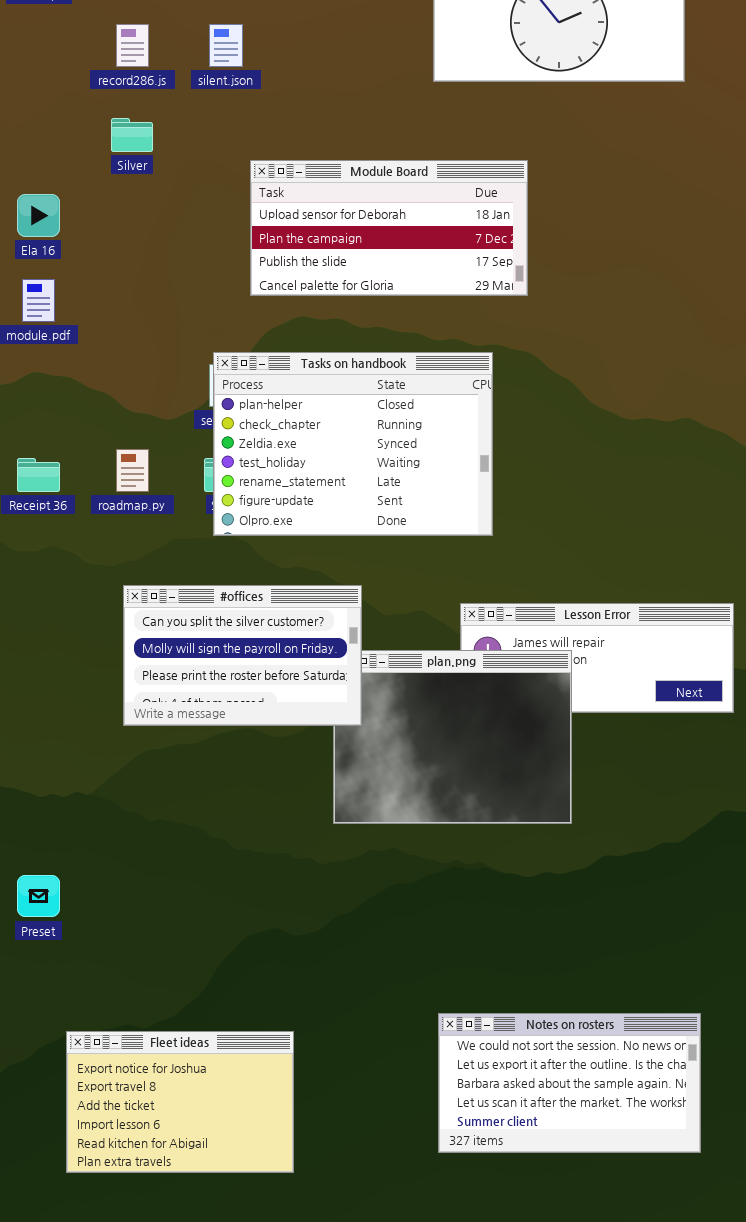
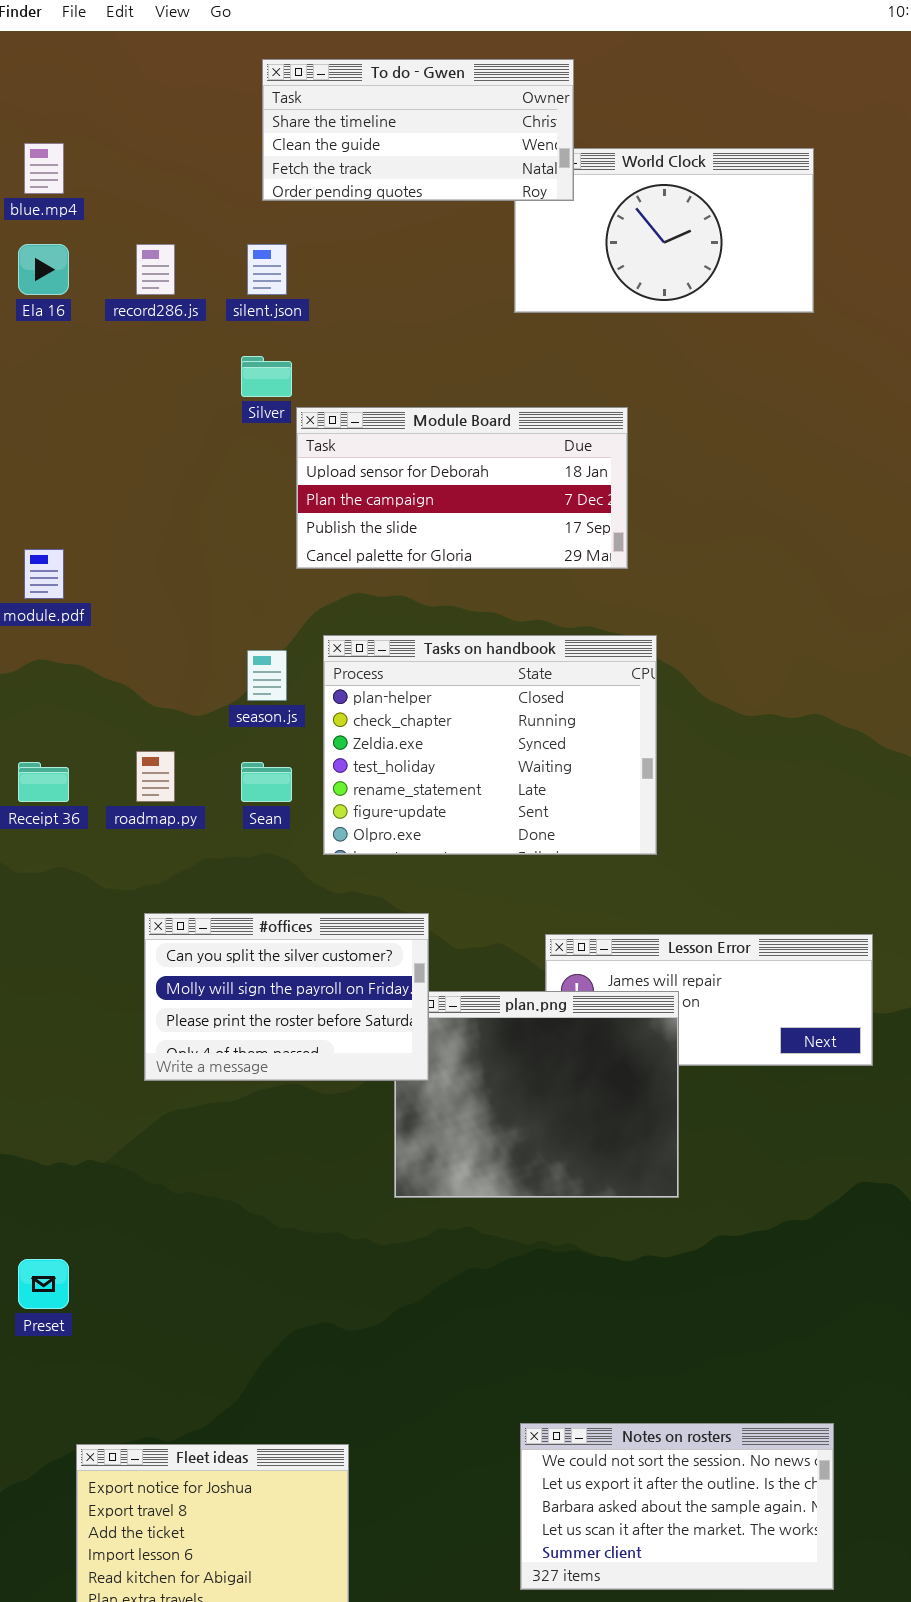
Silver: [111,118,153,152] -> [241,356,292,397], moved
Ela 16: [17,194,60,237] -> [18,244,69,295], moved
Tasks on handbook: [213,352,493,536] -> [323,635,657,855], moved

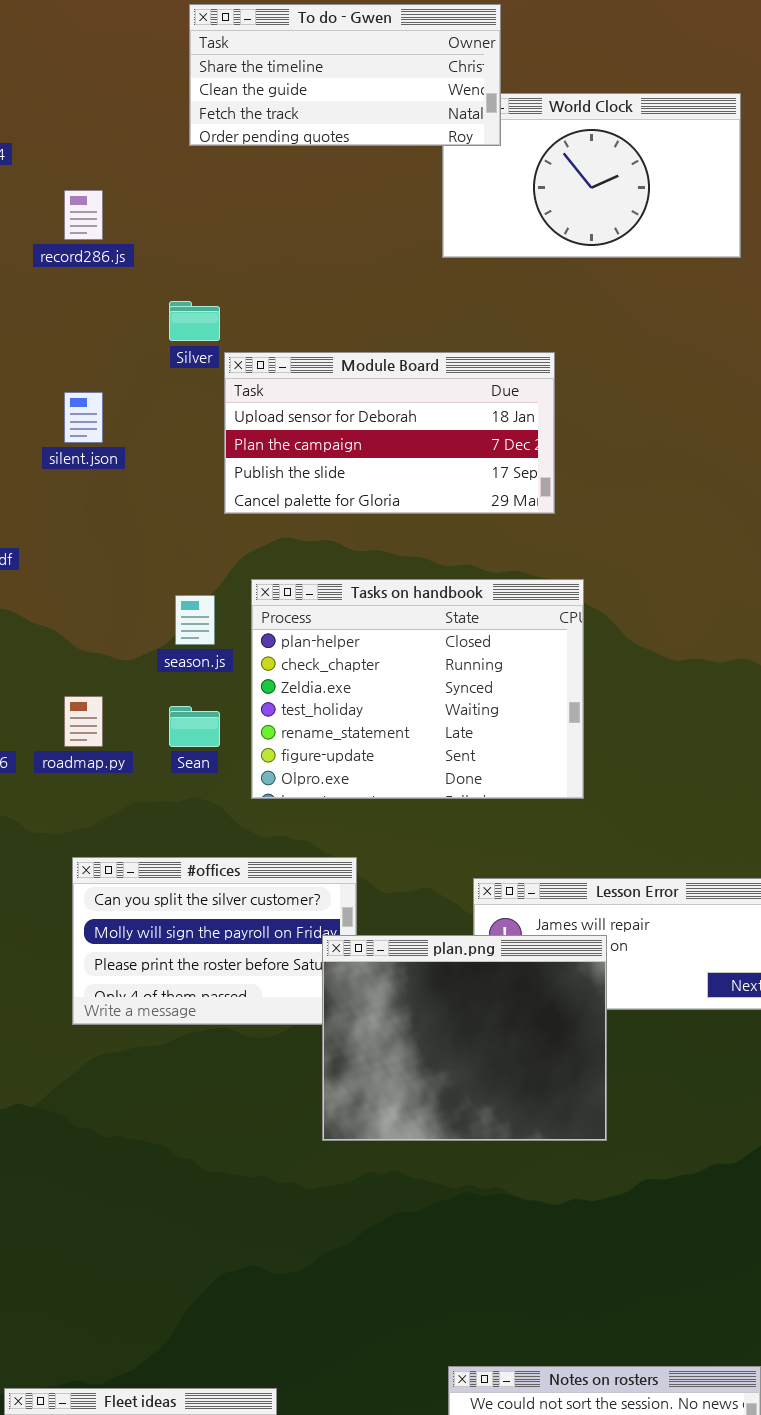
silent.json: [247,244,287,295] -> [64,392,103,443], moved
plan.png: [394,991,679,1198] -> [322,935,607,1141], raised

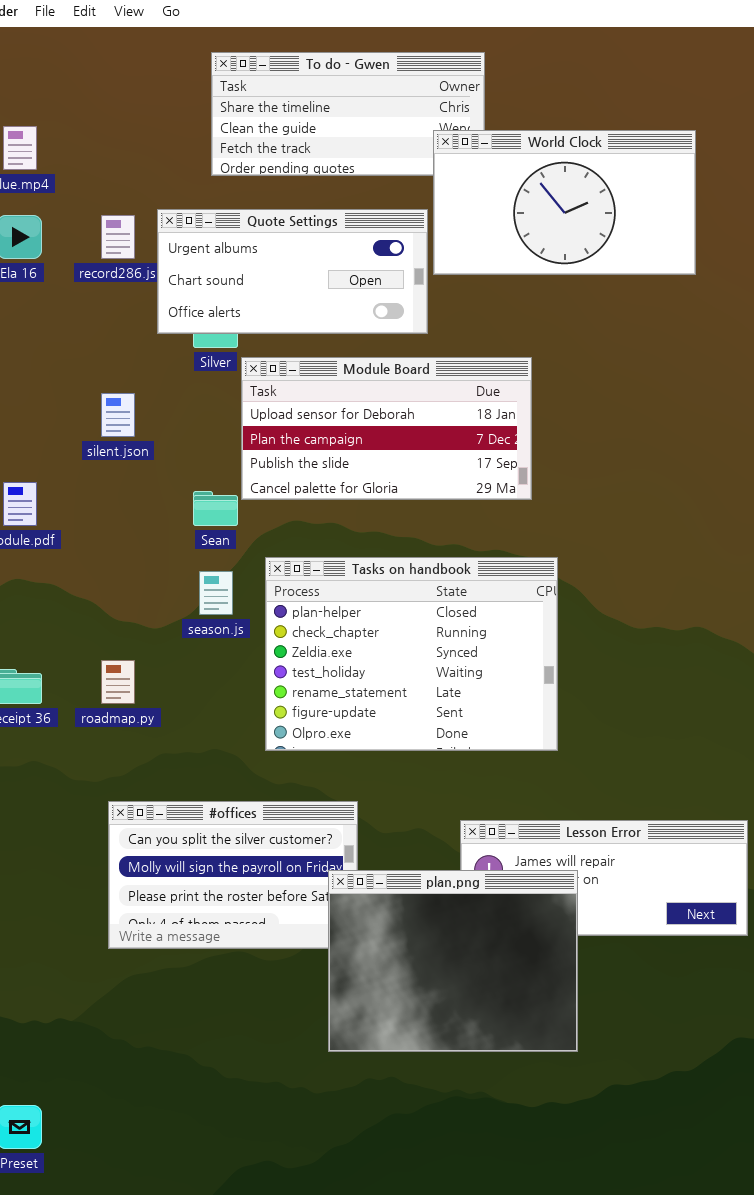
World Clock: [442,93,741,258] -> [433,130,696,275], raised
Quote Settings: none -> [157,209,428,334], opened
Sean: [169,706,220,747] -> [193,491,238,526], moved

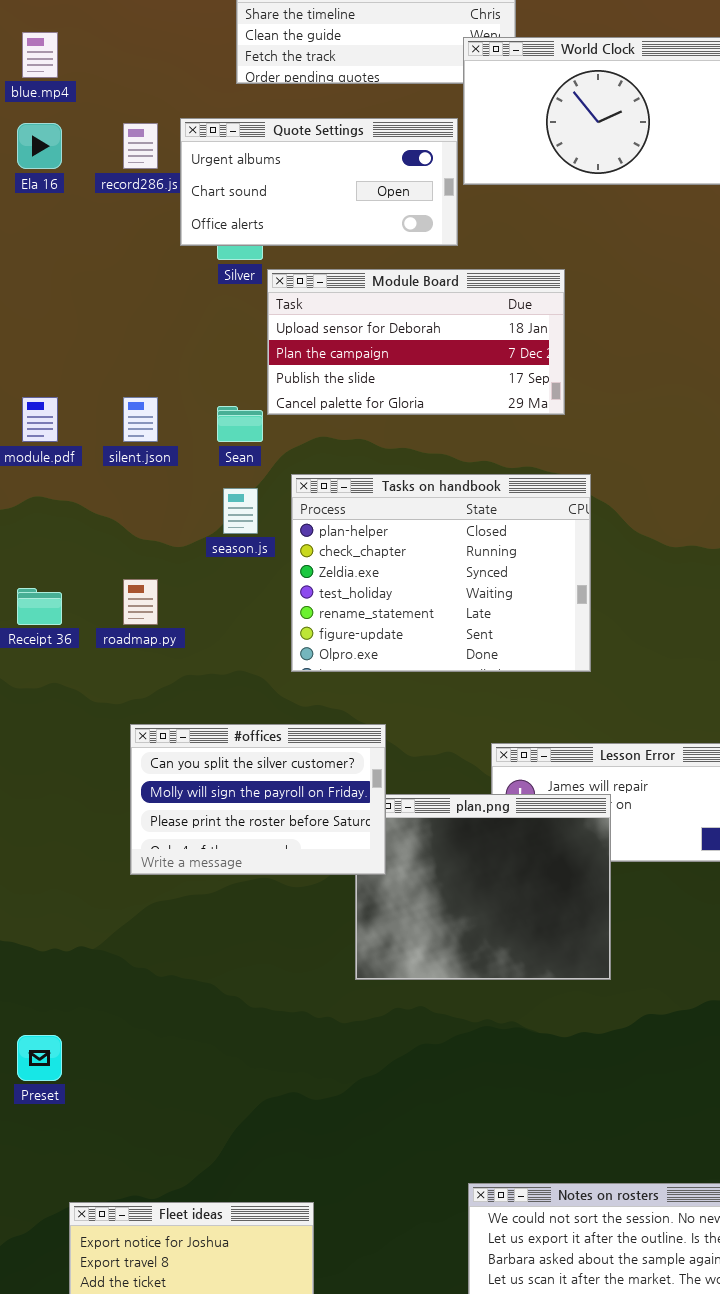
silent.json: [101,393,135,437] -> [123,397,158,442], moved
#offices: [108,801,358,949] -> [130,724,386,875], raised

